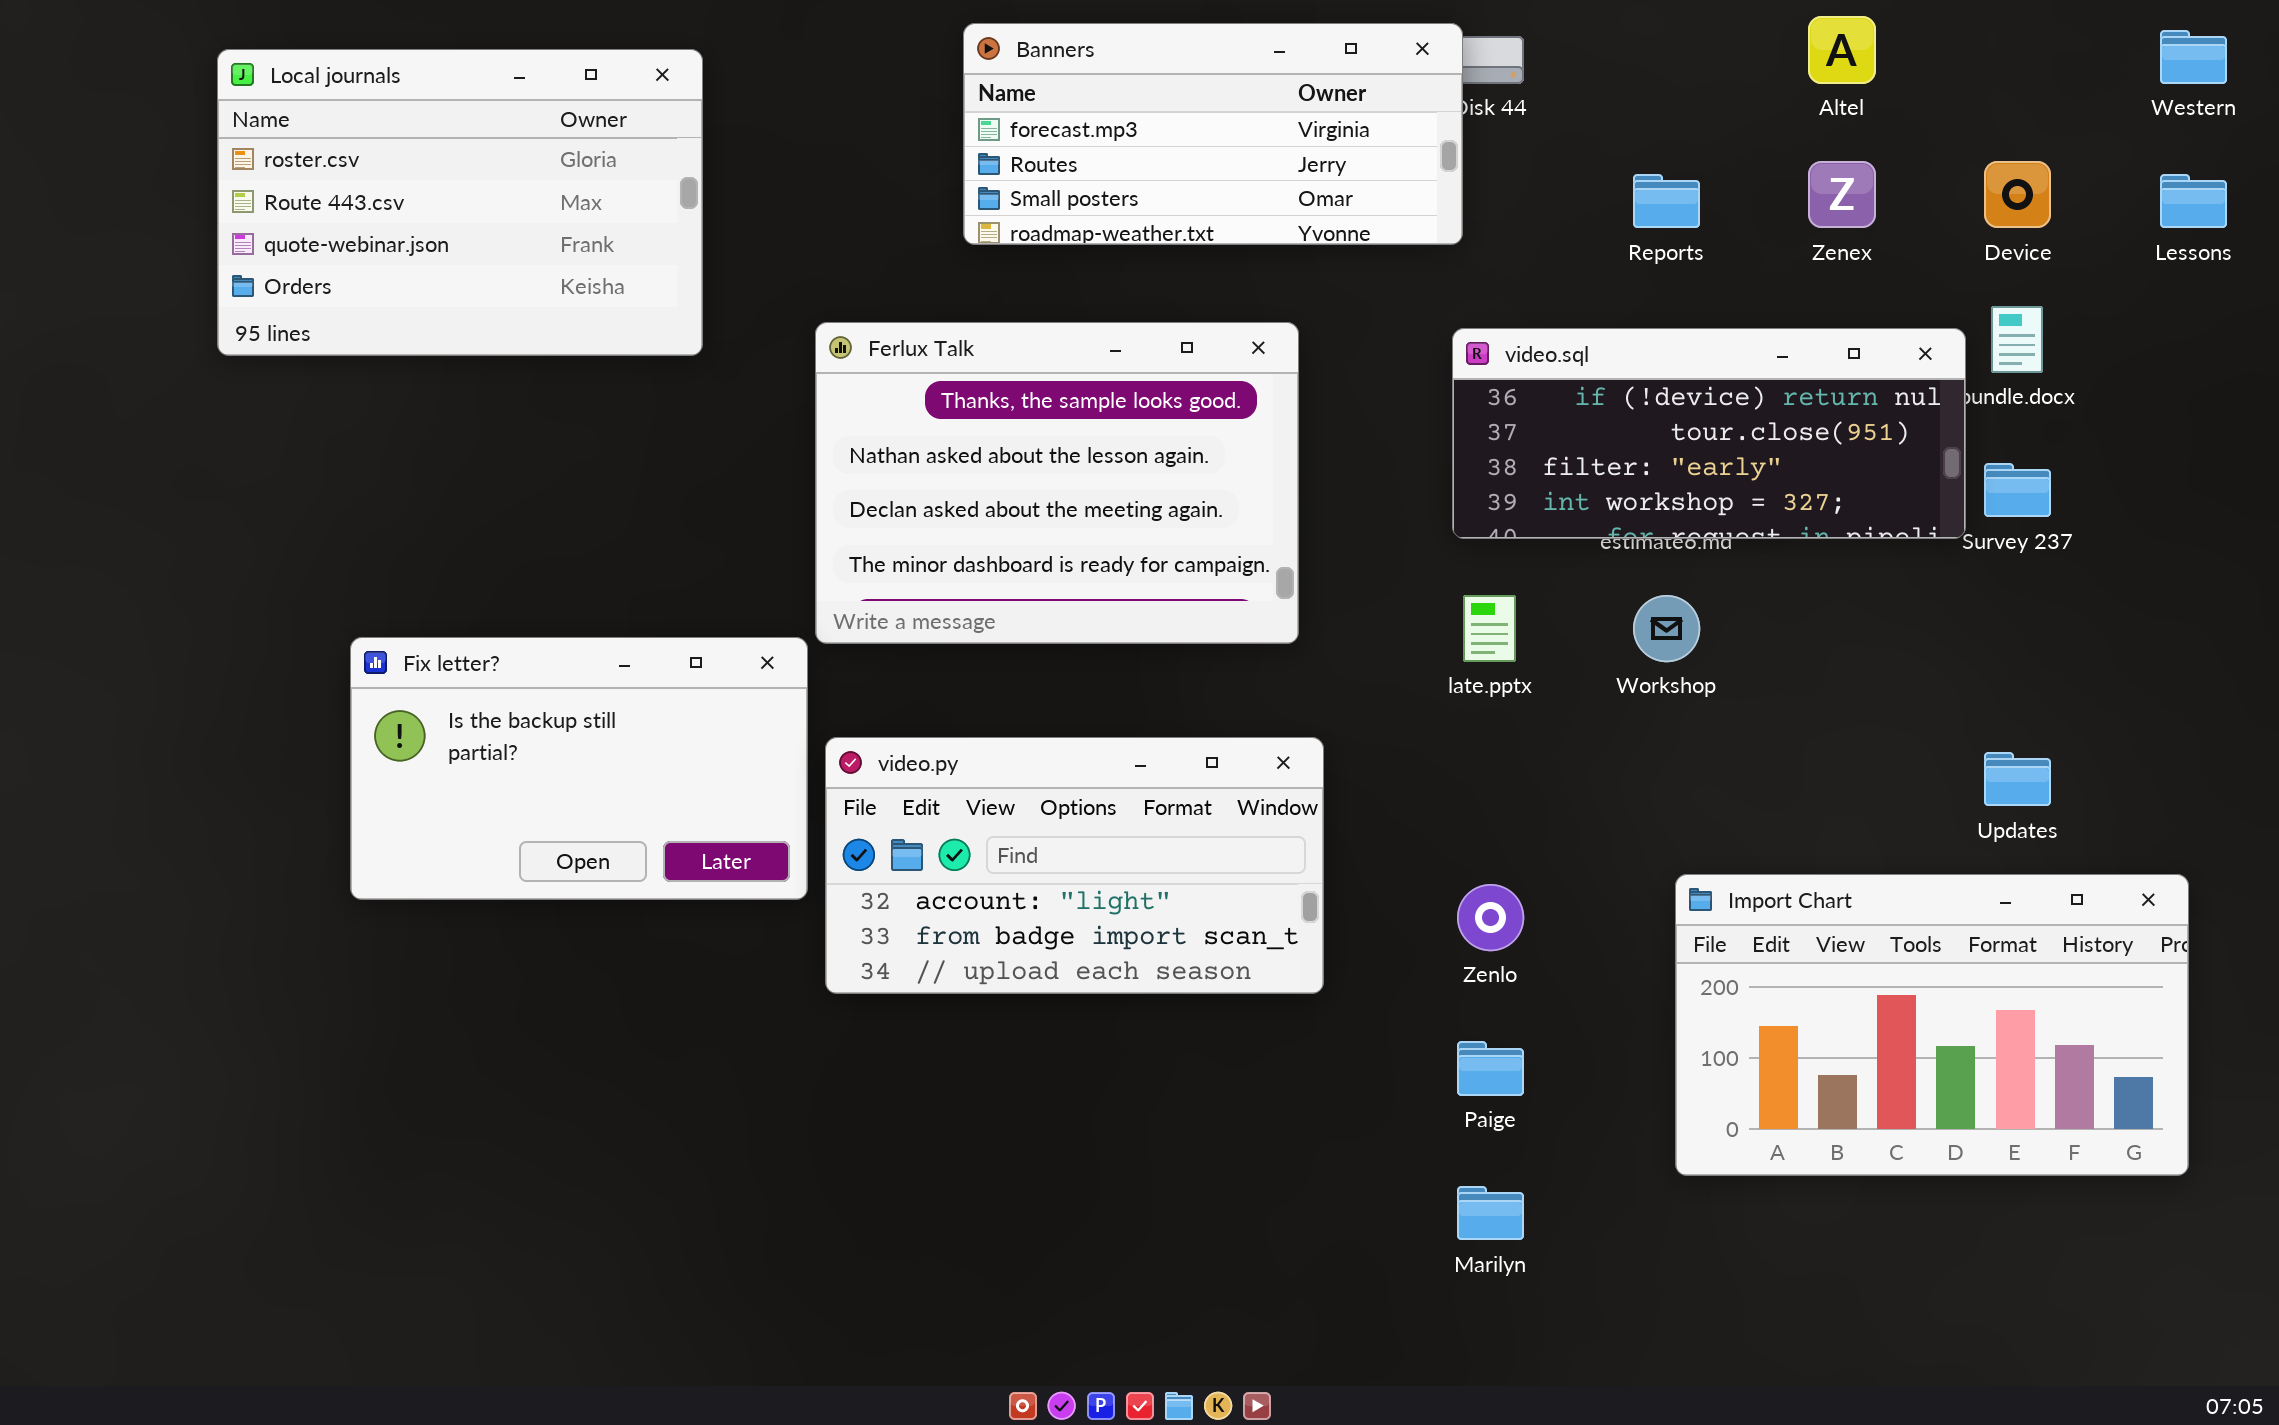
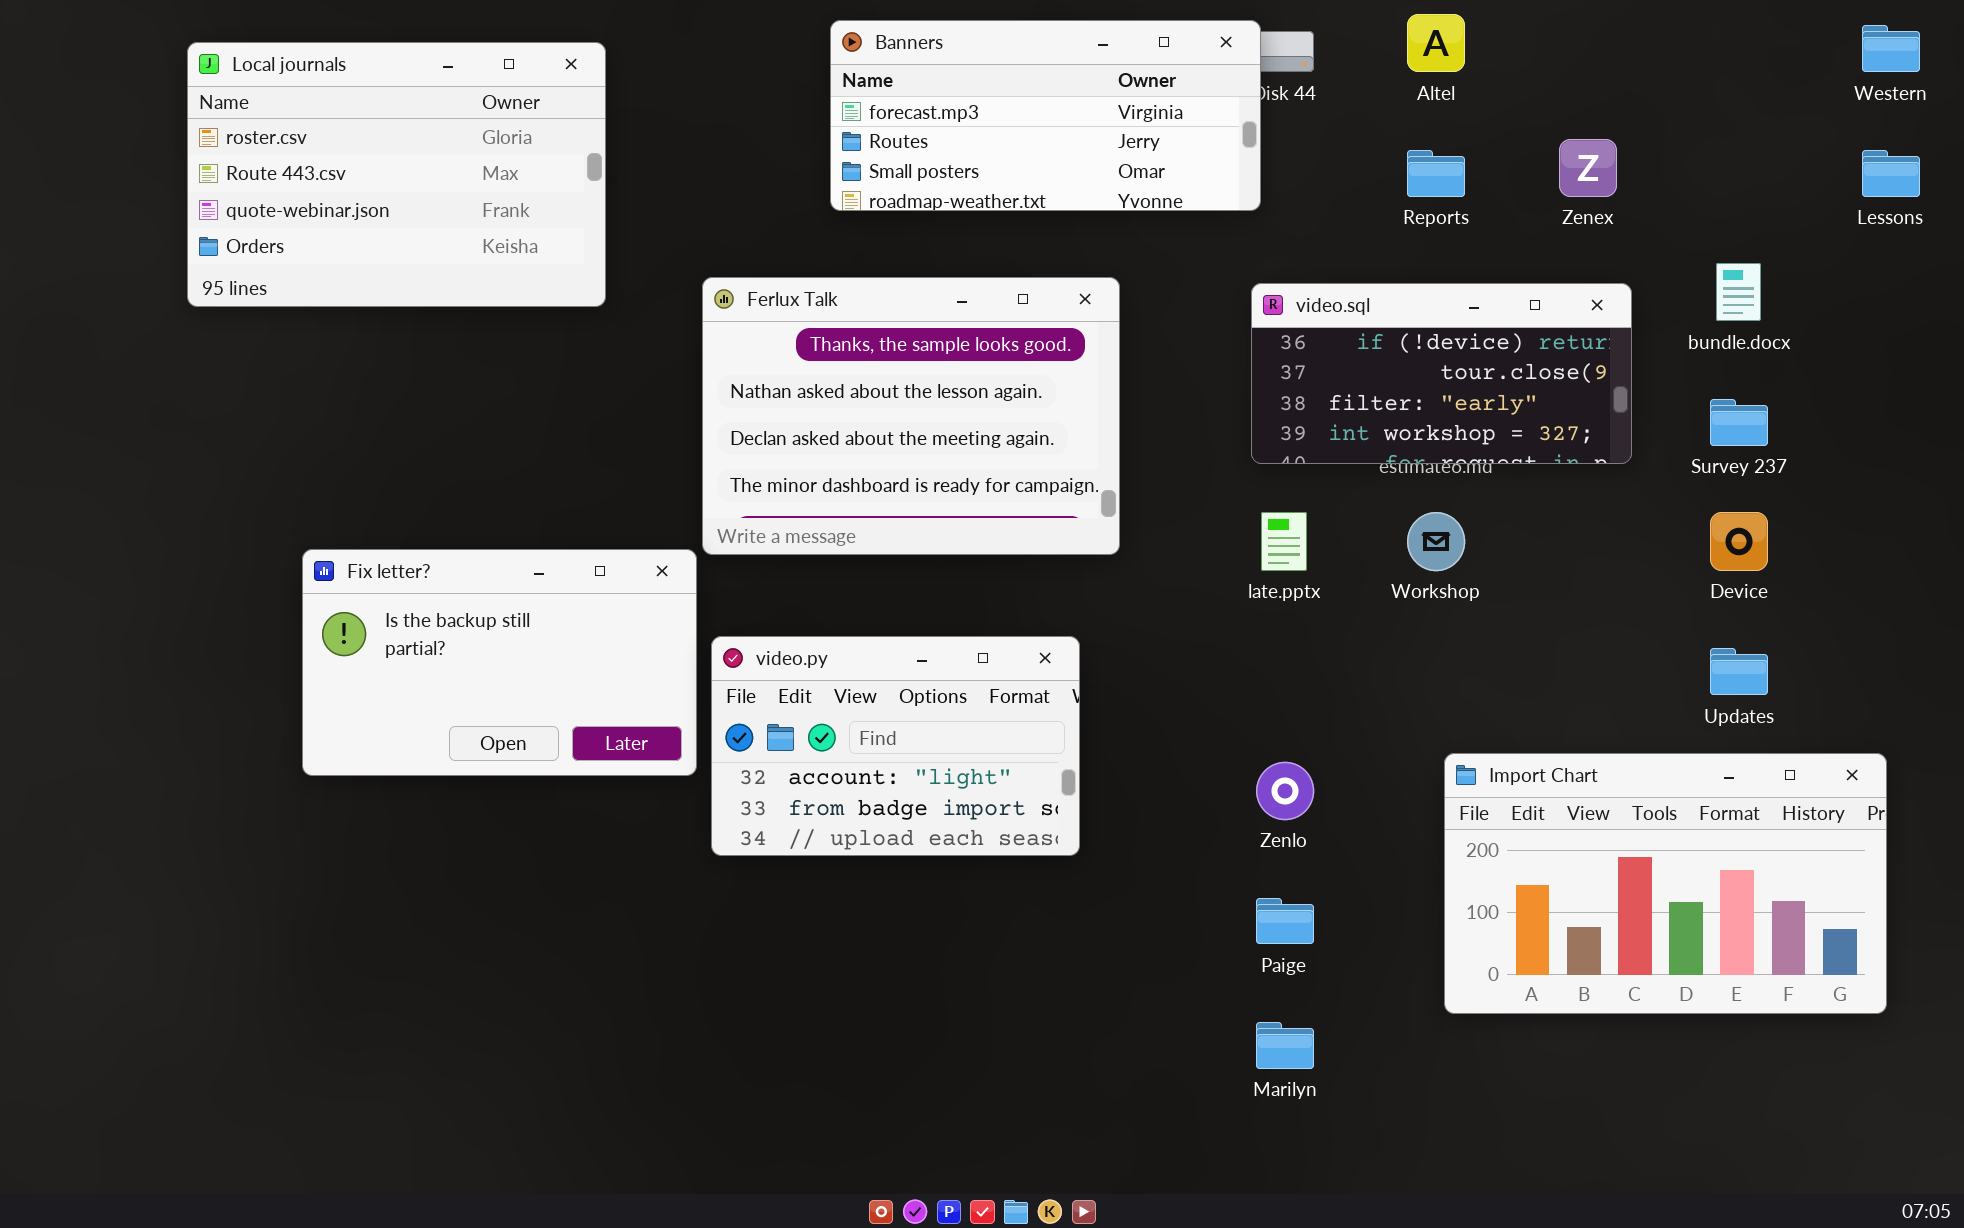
Altel: [1808,16,1876,84] -> [1407,14,1465,72], moved
Device: [1984,161,2051,228] -> [1710,512,1768,571], moved
video.sql: [1452,328,1966,539] -> [1251,283,1632,464], resized
video.py: [825,737,1324,994] -> [711,636,1080,856], resized

